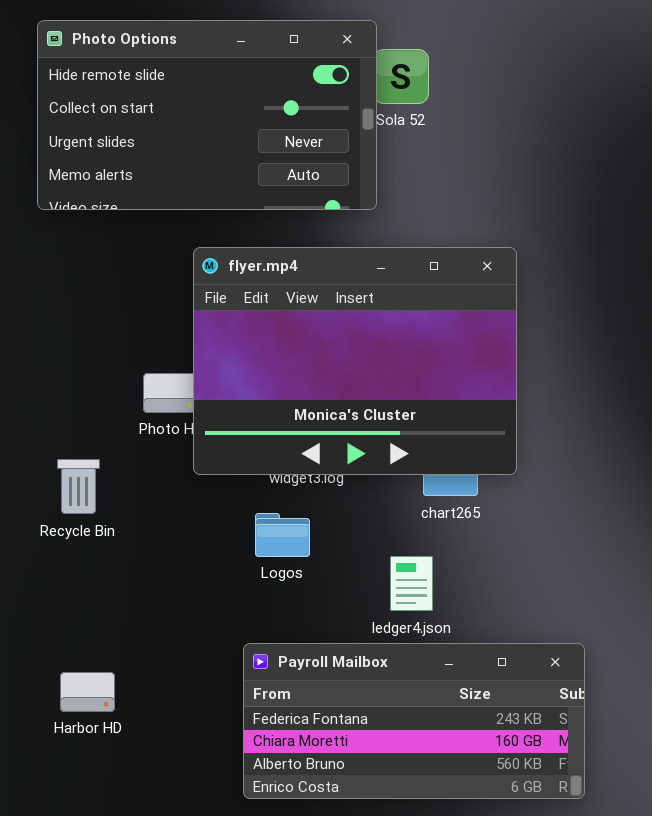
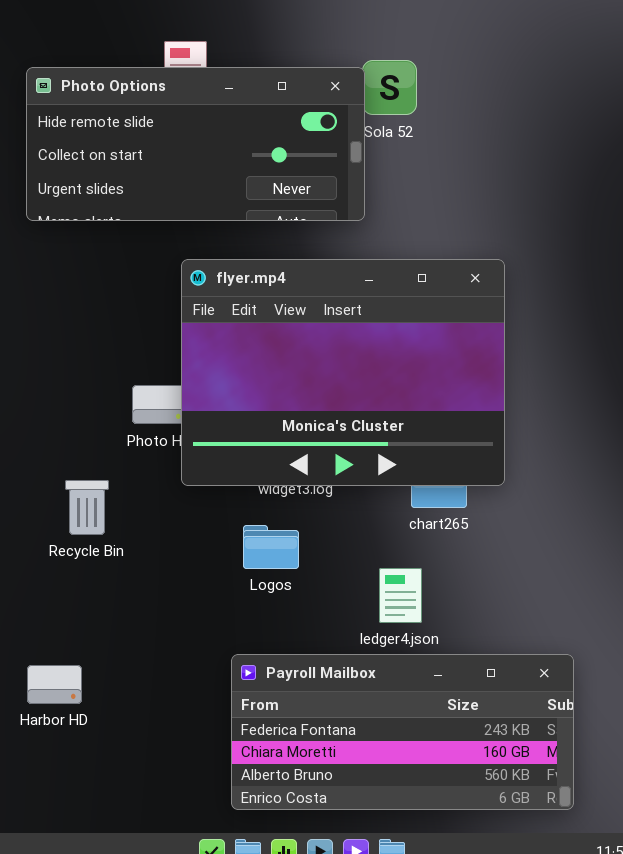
Photo Options: [37,20,377,210] -> [26,67,365,221], resized
Recycle Bin: [57,459,100,514] -> [65,480,109,535], moved
Harbor HD: [60,672,115,712] -> [27,665,82,704], moved

